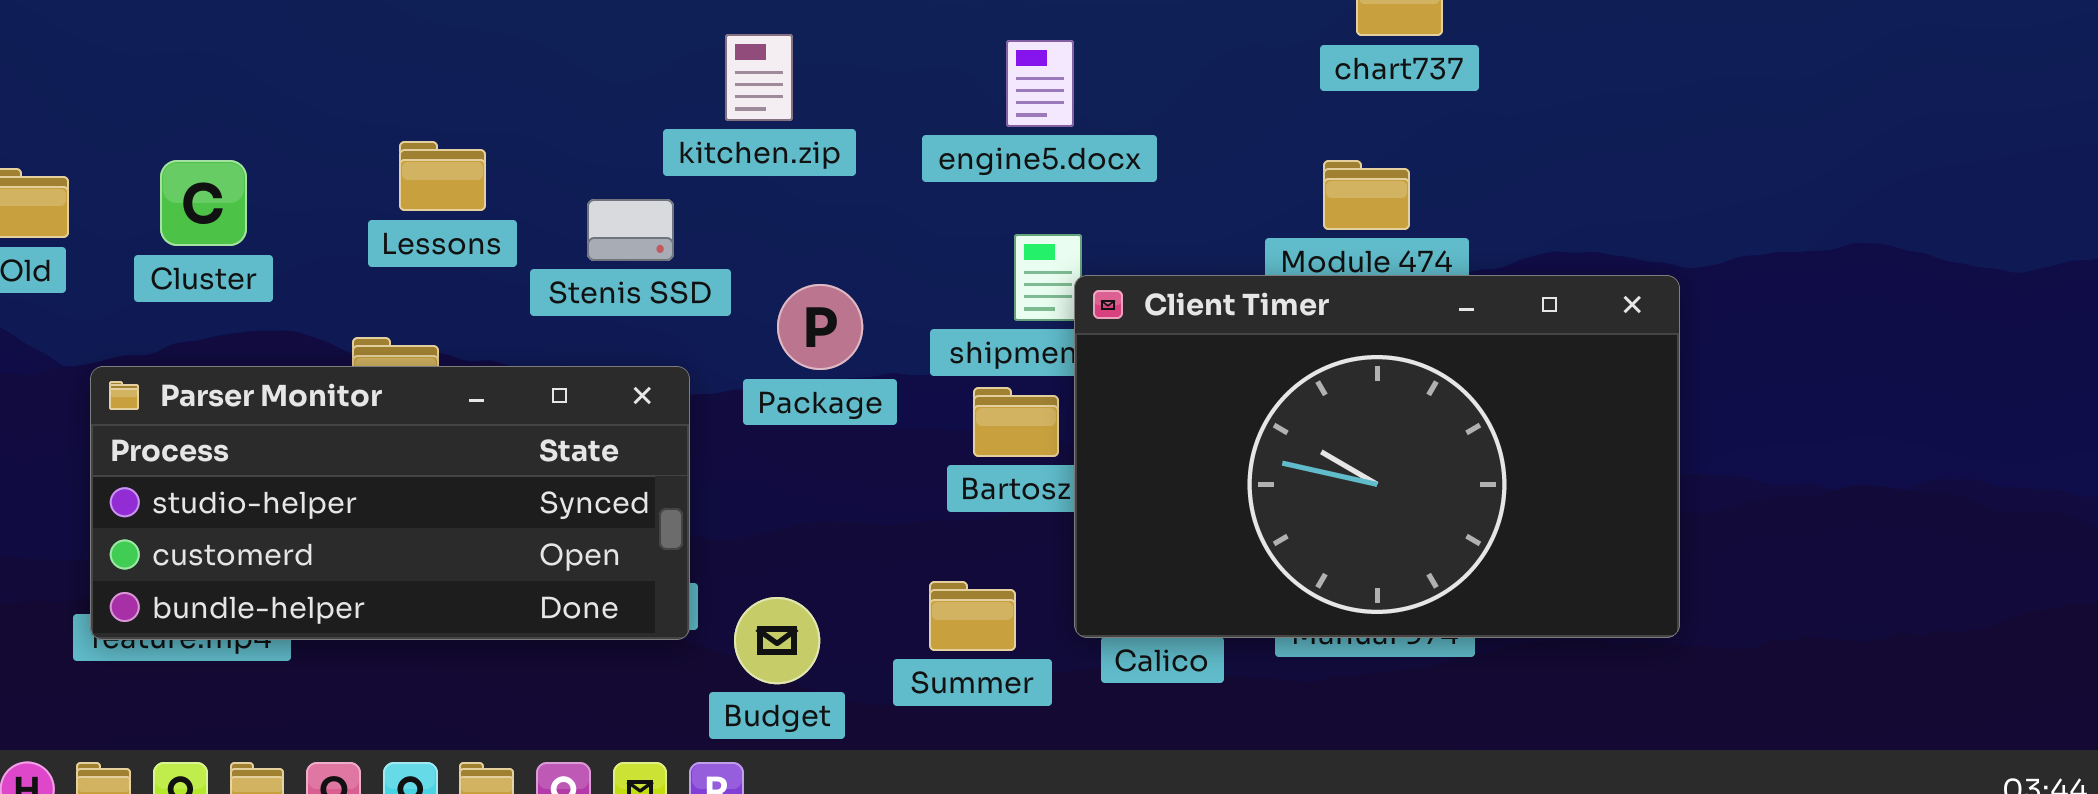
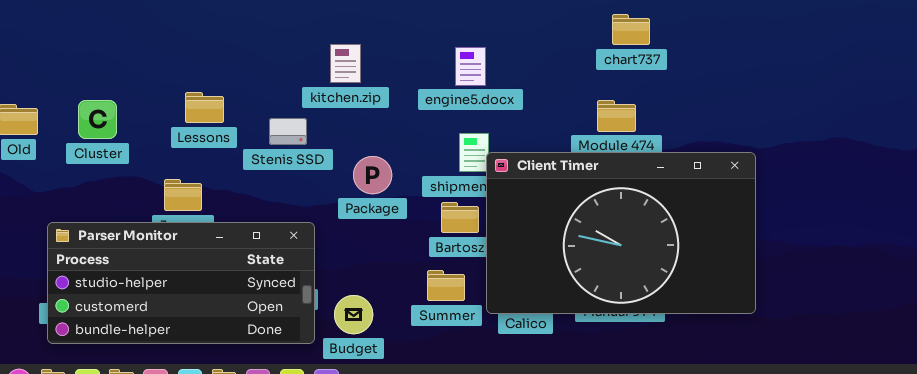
Parser Monitor: [90,366,690,640] -> [47,222,315,344], moved
Summer: [929,581,1016,651] -> [427,270,465,301], moved

